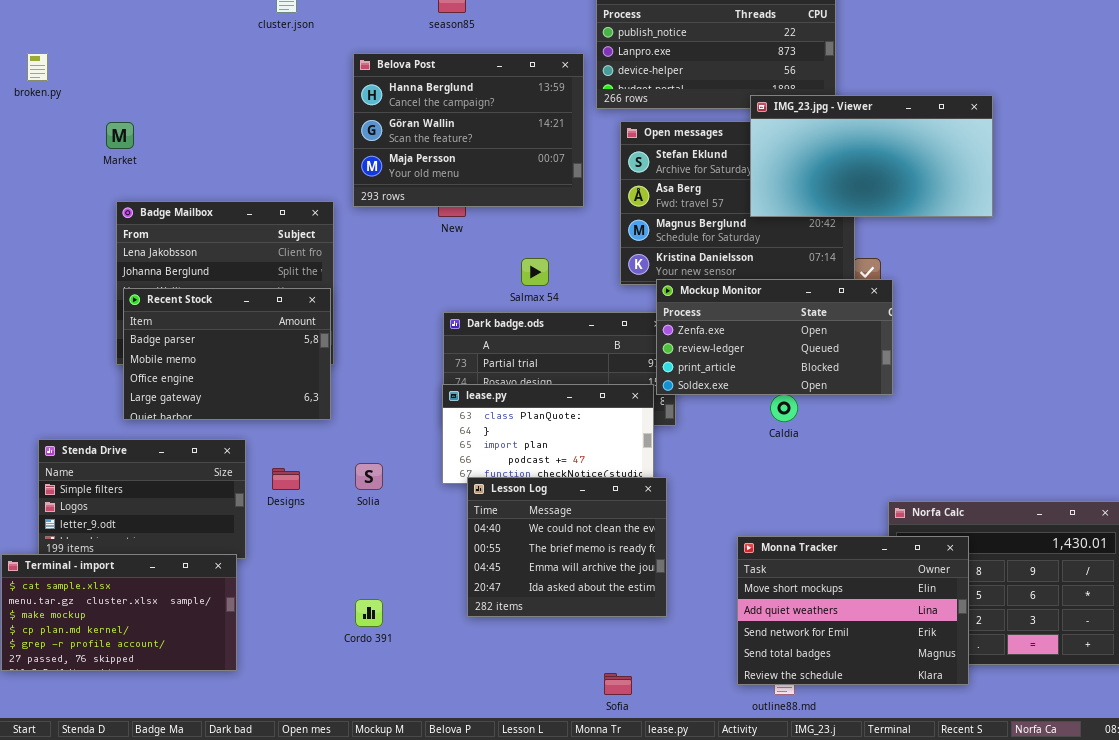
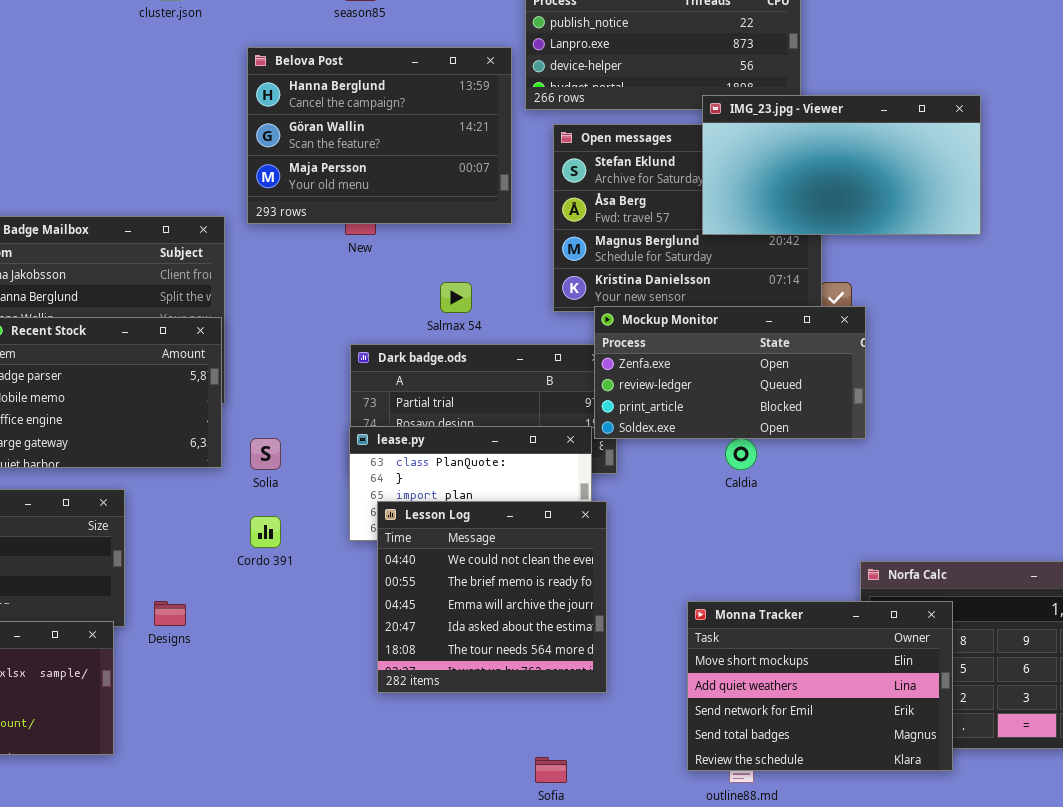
Solia: [355,463,383,490] -> [250,438,281,470], moved
Designs: [272,468,300,490] -> [154,601,186,626], moved
Lesson Log: [467,477,667,617] -> [377,501,607,693], resized
Cordo 391: [355,599,383,627] -> [250,516,281,548], moved

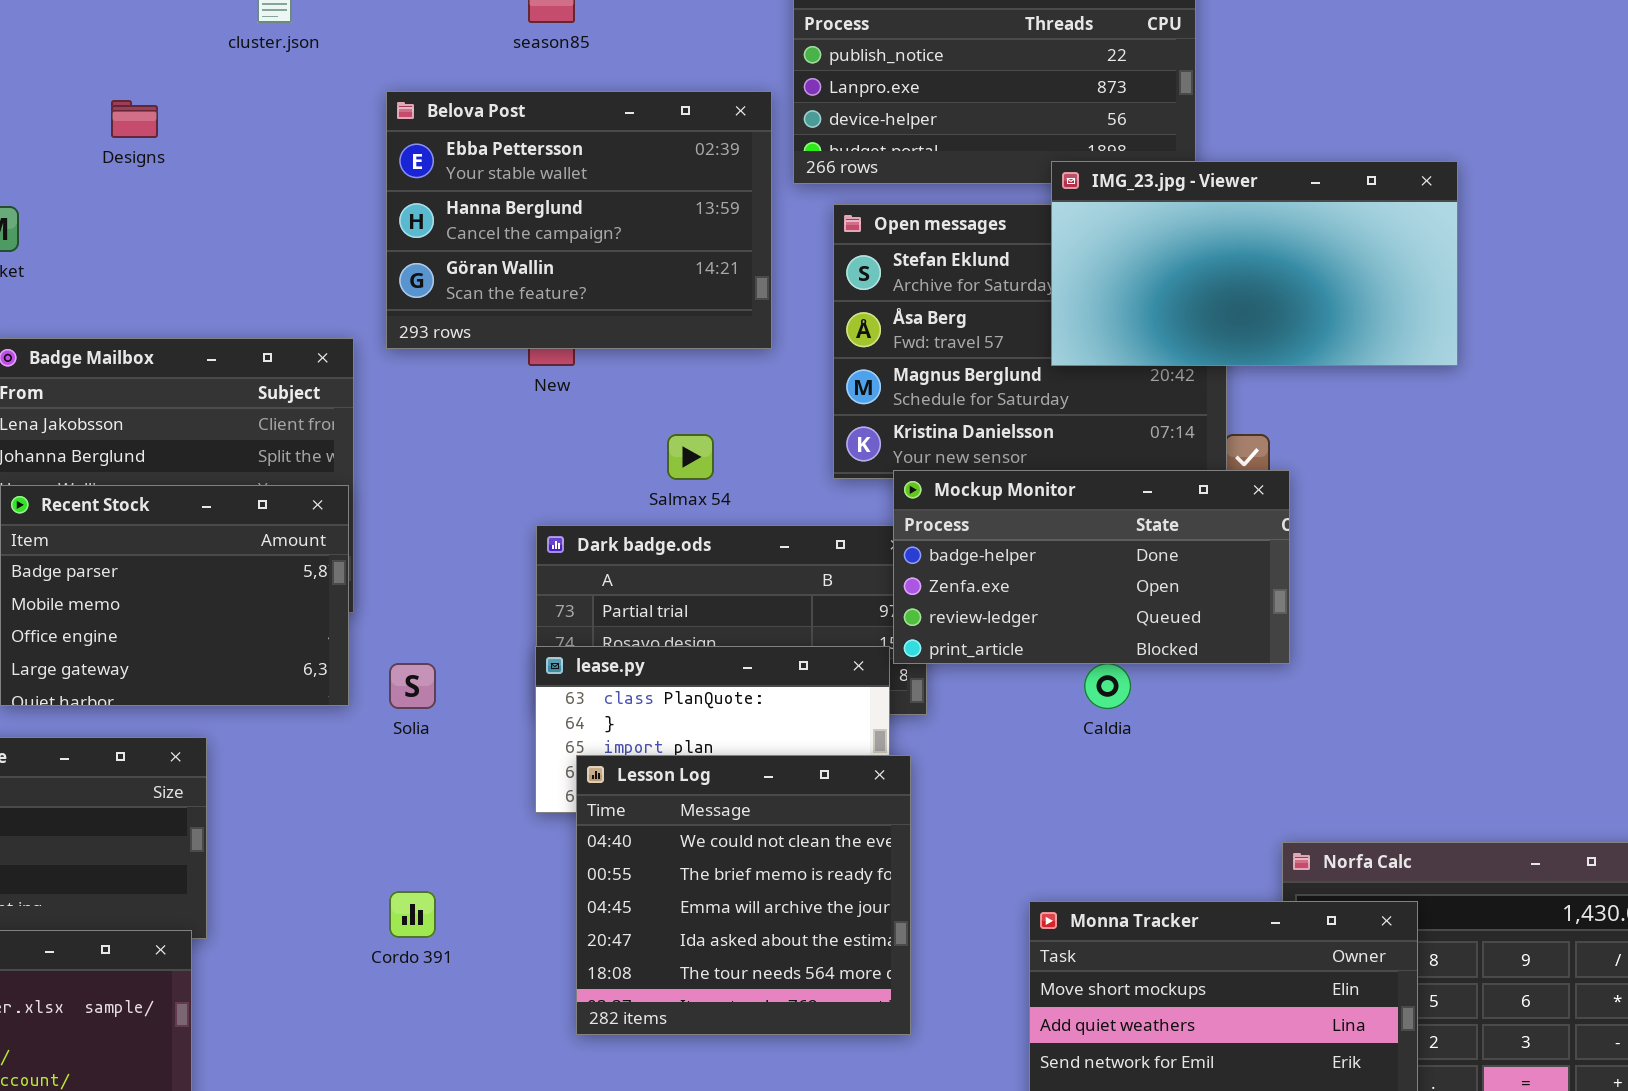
Belova Post: [247,47,512,224] -> [386,91,772,349], scrolled up 1 row
Mockup Monitor: [594,306,866,439] -> [893,470,1290,664], scrolled up 1 row
Cordo 391: [250,516,281,548] -> [389,891,436,938], moved
Designs: [154,601,186,626] -> [111,100,158,138], moved

